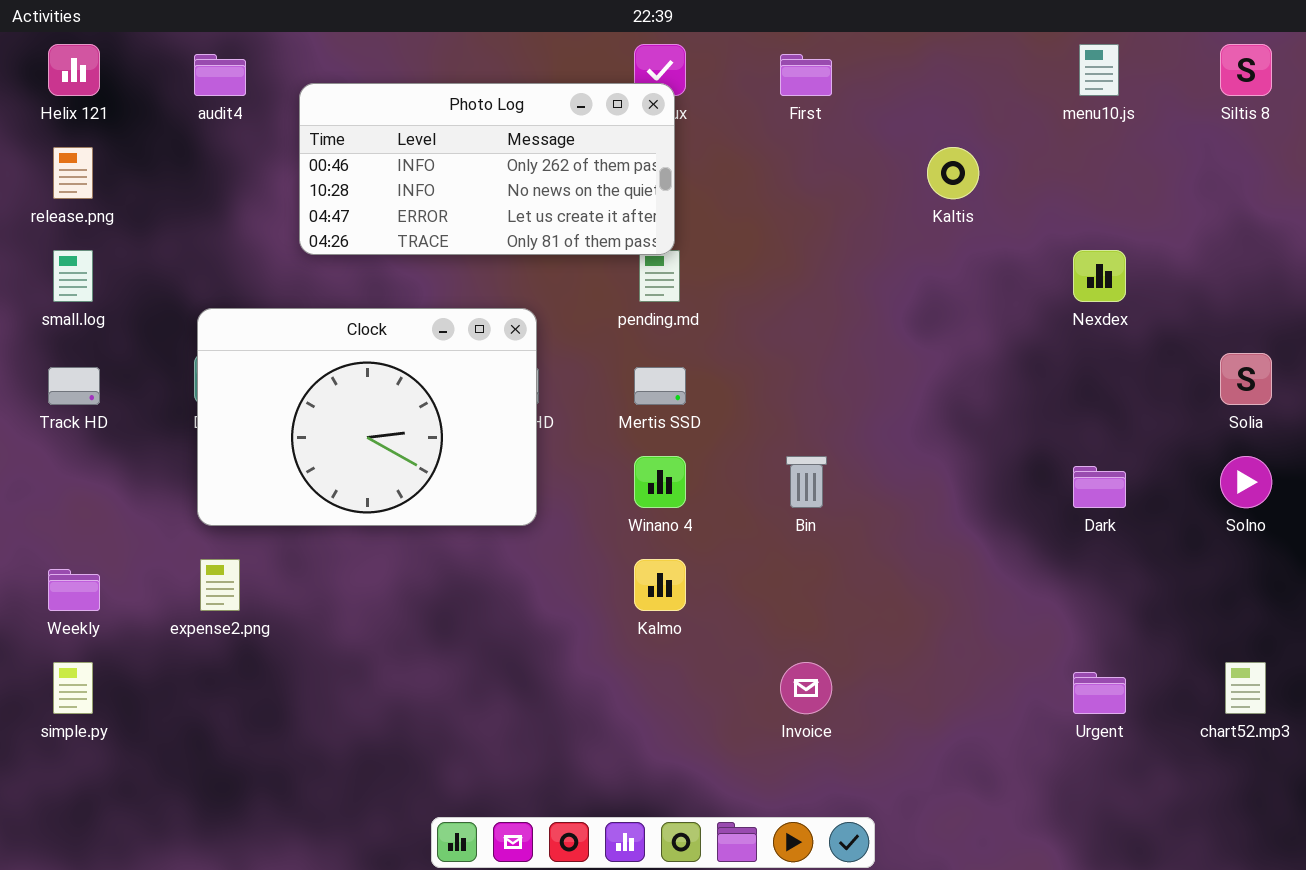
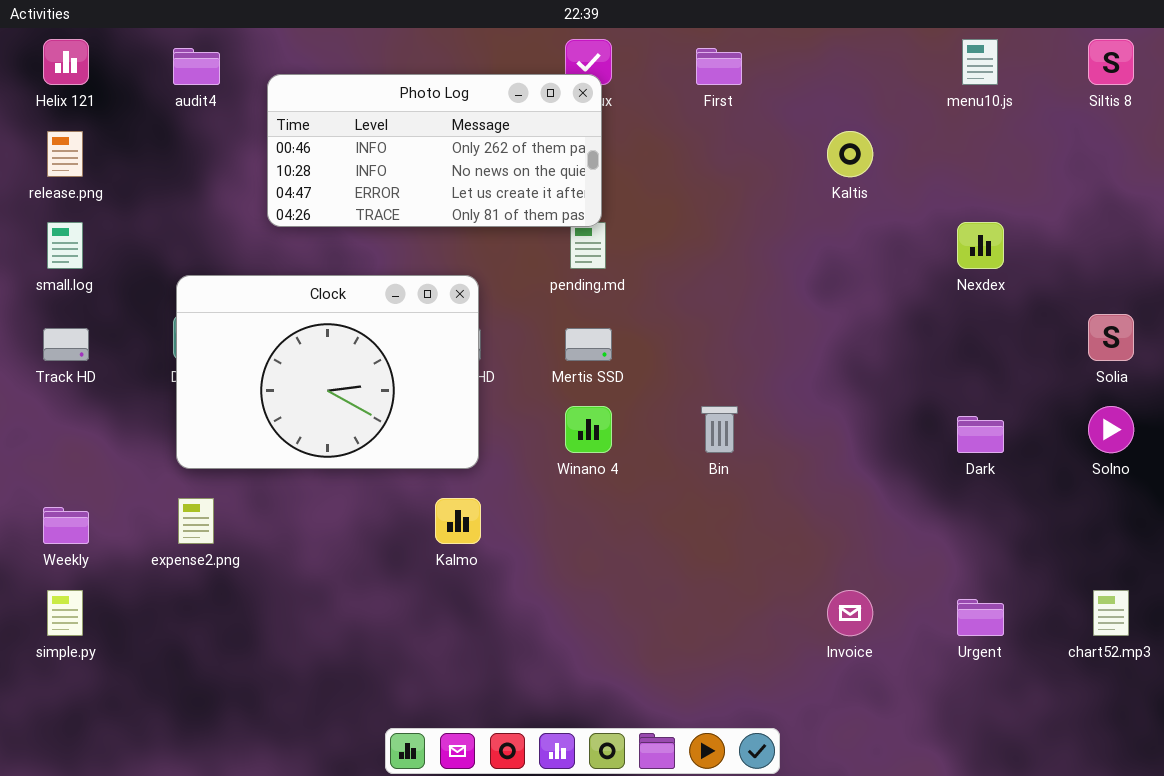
Kalmo: [634,559,686,611] -> [435,498,481,544], moved
Invoice: [780,662,832,714] -> [827,590,873,636], moved

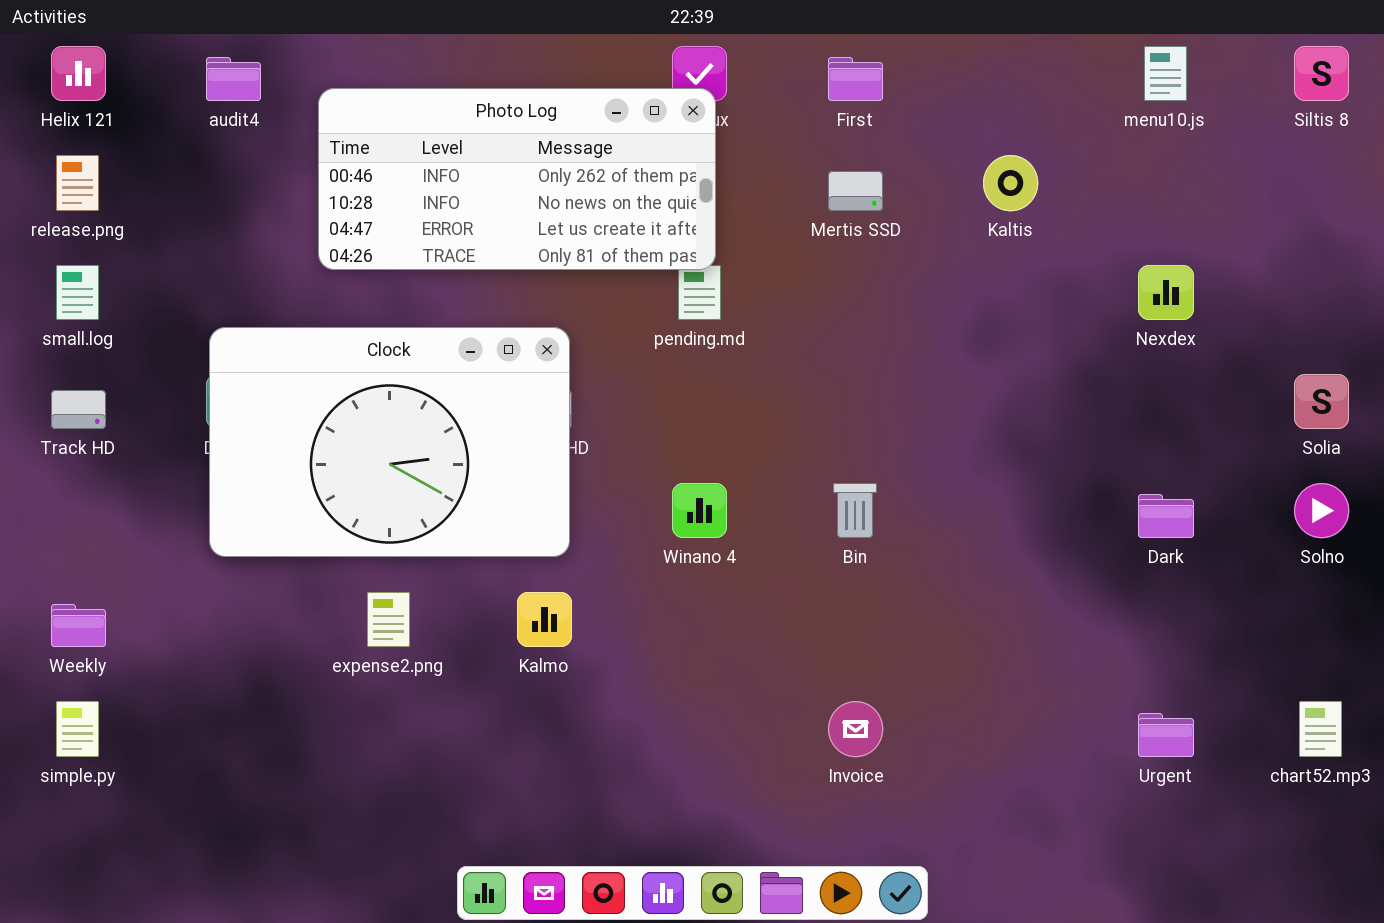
Mertis SSD: [565,328,612,361] -> [828,171,883,211], moved
expense2.png: [178,498,214,544] -> [367,592,410,647], moved
Invoice: [827,590,873,636] -> [828,701,883,757], moved

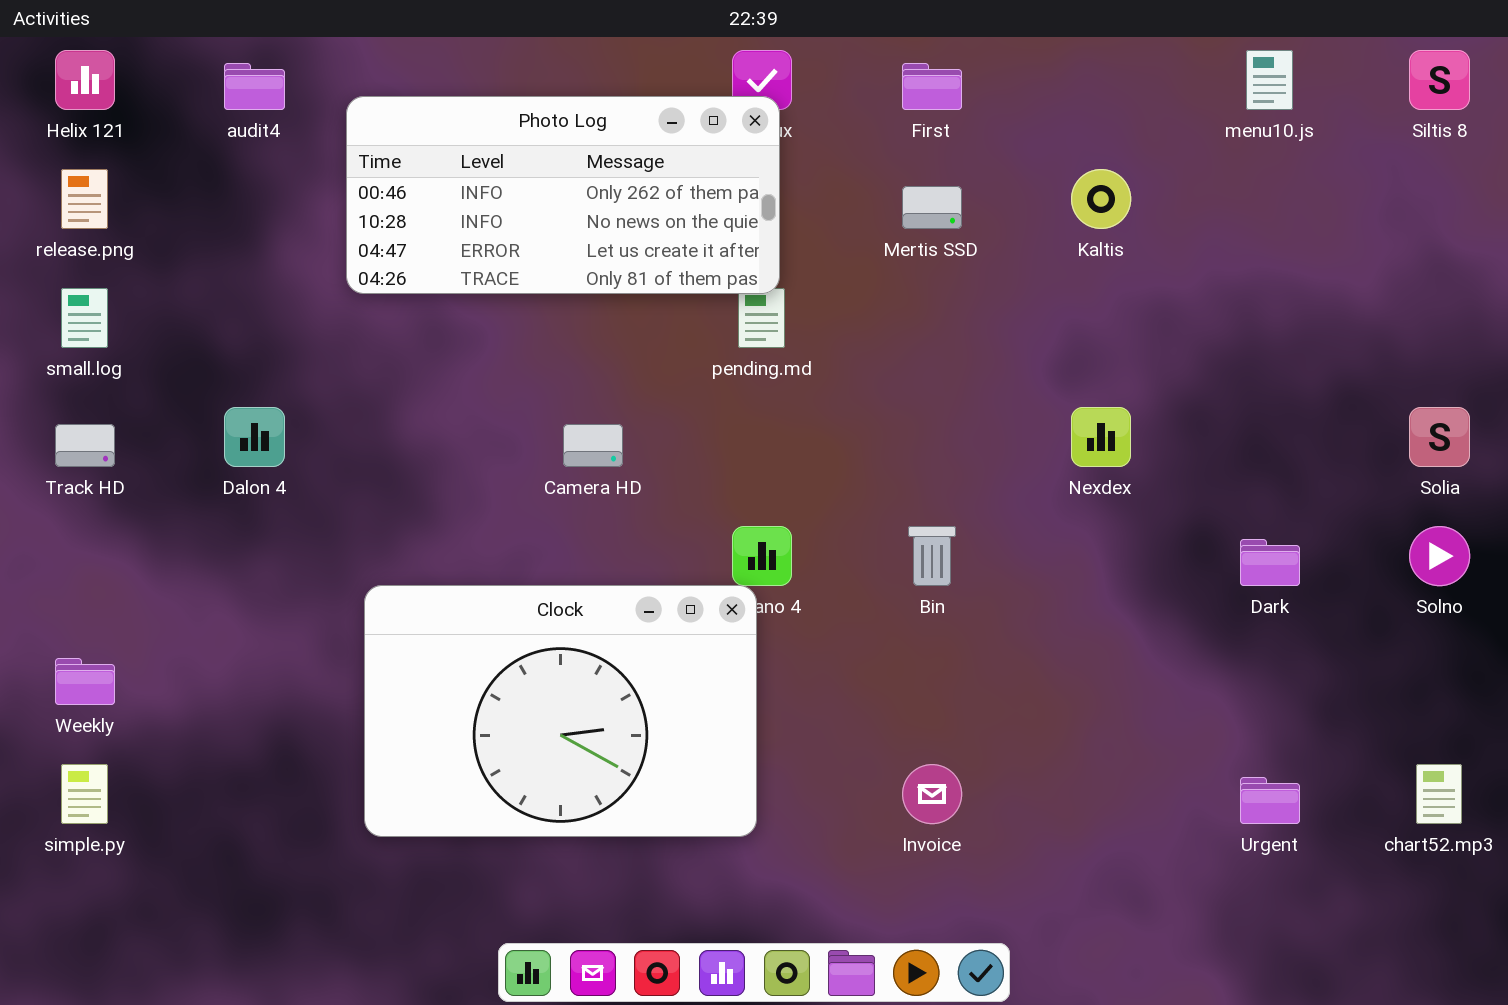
Nexdex: [1138,265,1194,320] -> [1071,407,1131,467], moved
Clock: [209,327,570,557] -> [364,585,757,837], moved

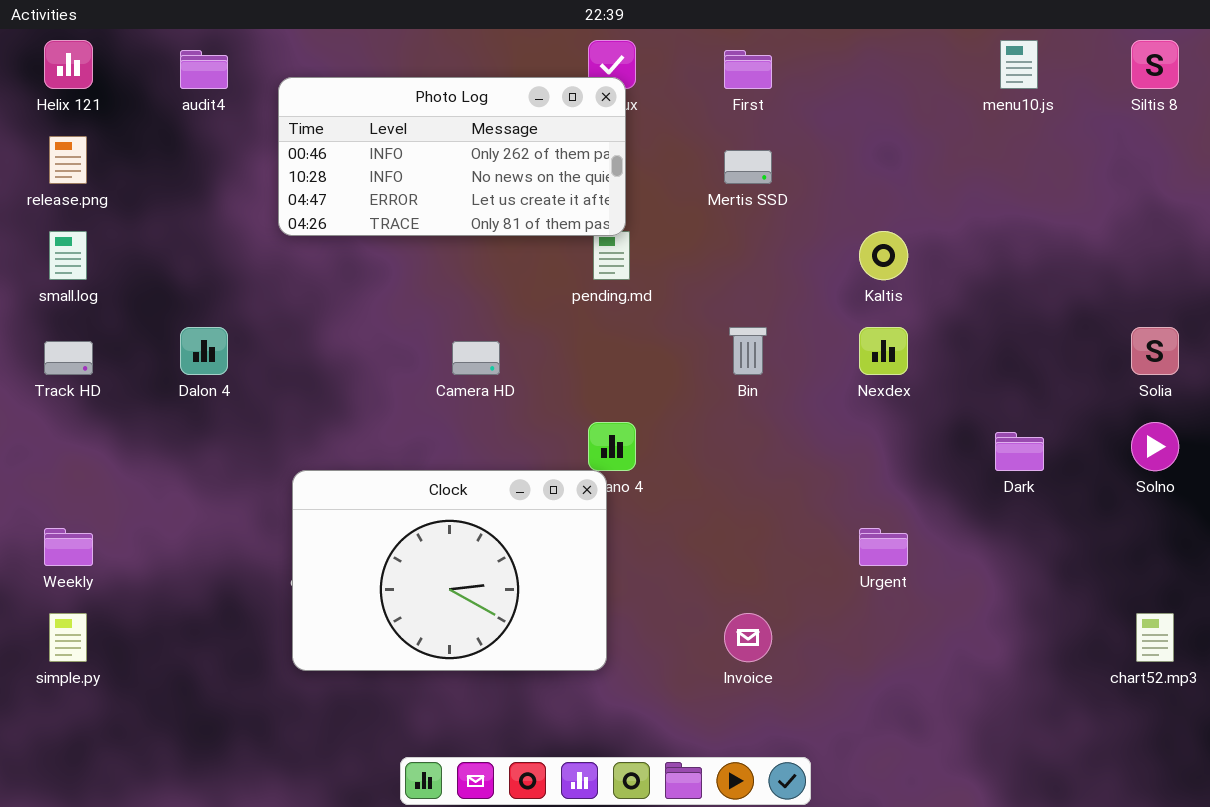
Kaltis: [1071,169,1131,229] -> [859,231,908,280], moved
Bin: [908,526,956,586] -> [729,327,767,375], moved
Urgent: [1240,777,1300,824] -> [859,528,908,566], moved

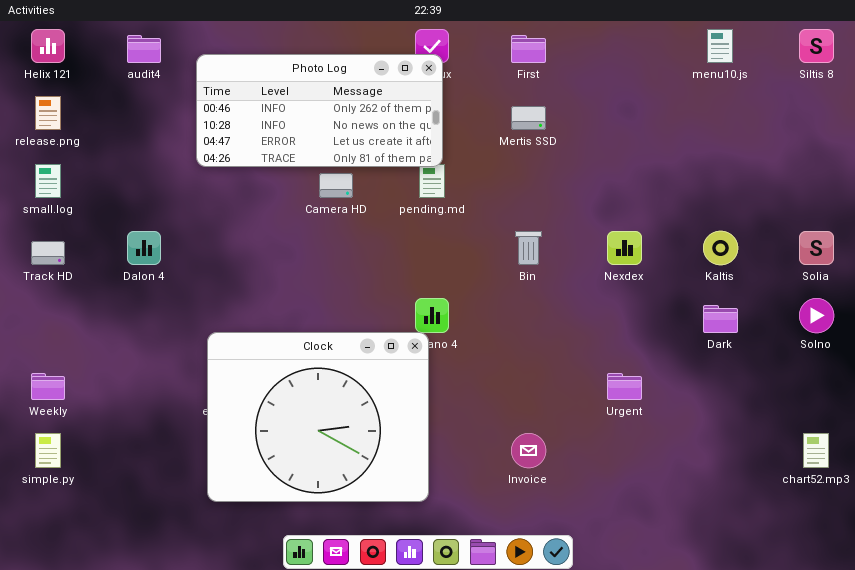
Kaltis: [859,231,908,280] -> [703,231,738,265], moved
Camera HD: [452,341,500,375] -> [319,173,353,198], moved
Clock: [292,470,607,671] -> [207,332,429,502], resized

